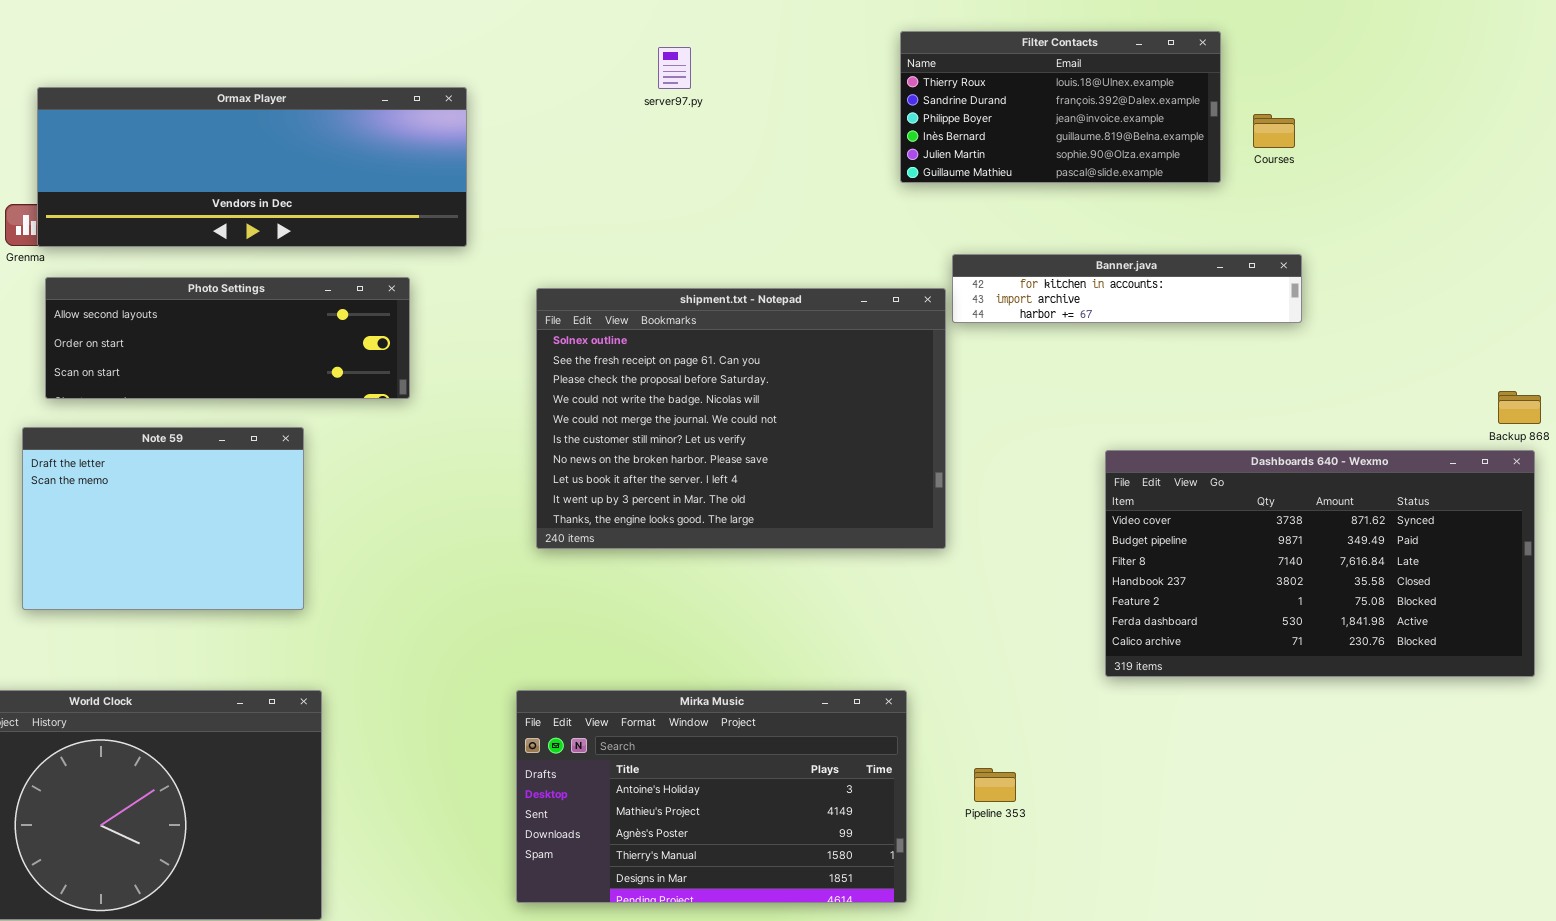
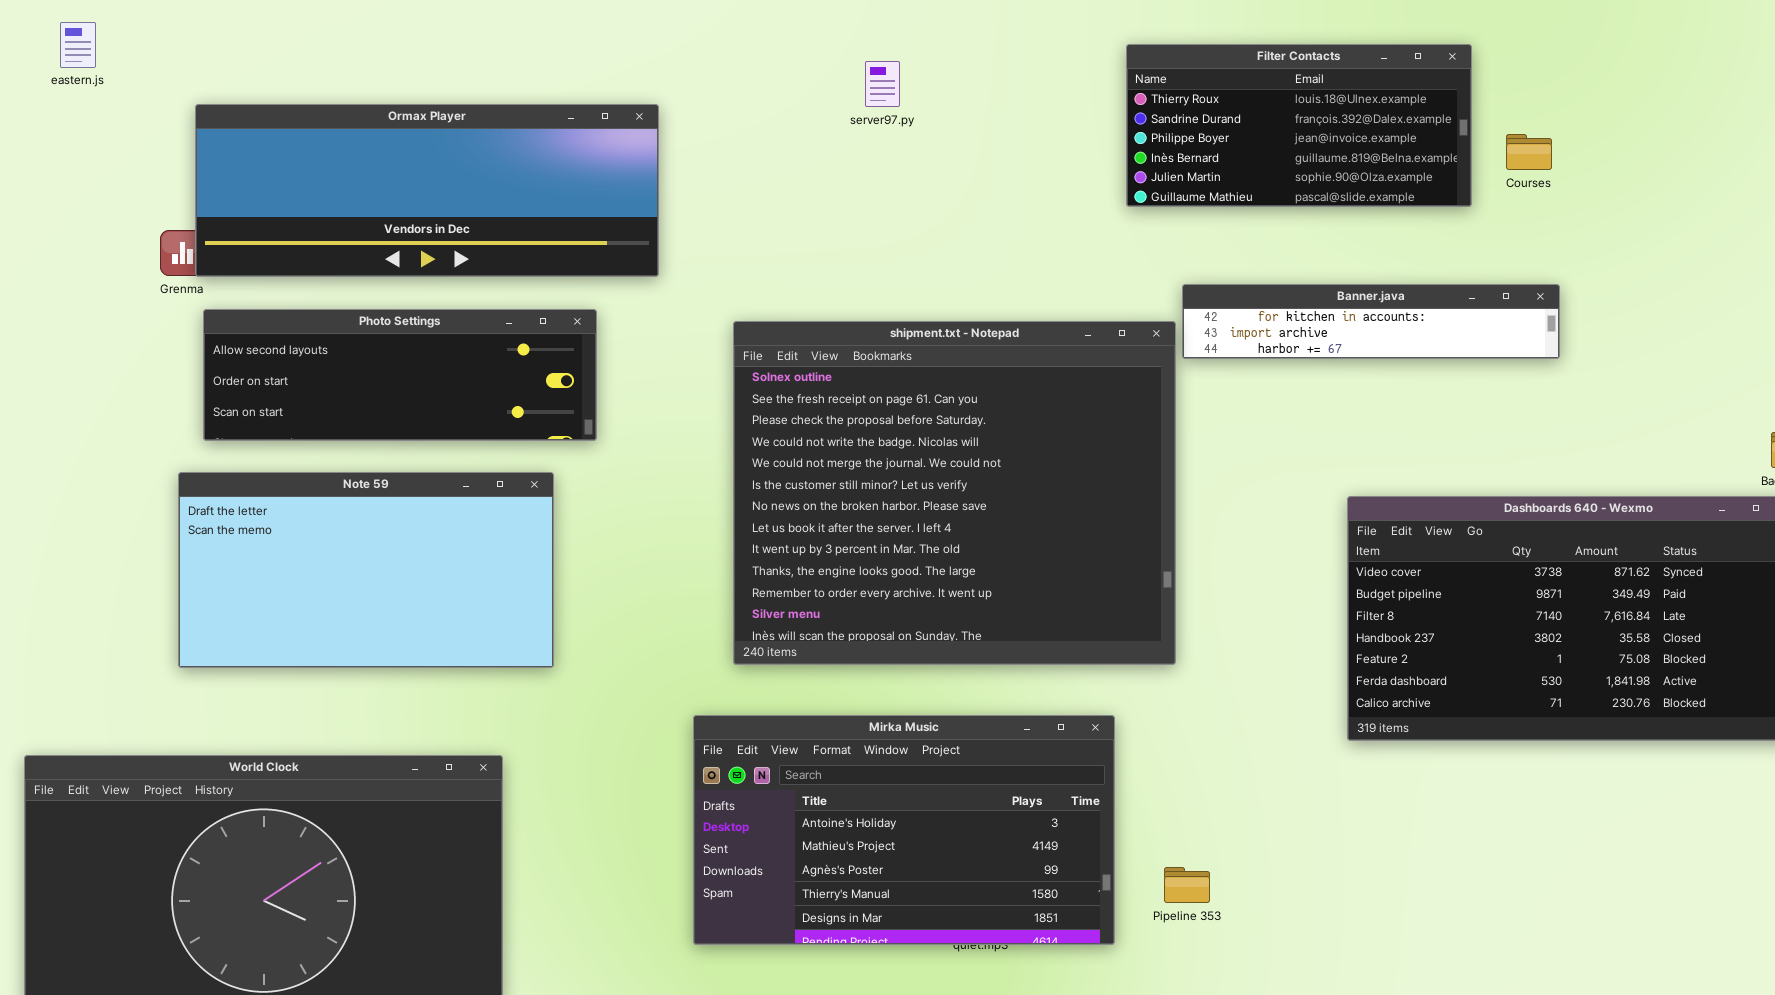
shipment.txt - Notepad: [536,288,946,549] -> [733,321,1176,665], resized
Note 59: [22,427,304,610] -> [178,472,554,668], resized
Mirka Music: [516,690,907,903] -> [693,715,1115,945], moved
Pipeline 353: [974,768,1016,802] -> [1164,867,1210,903], moved

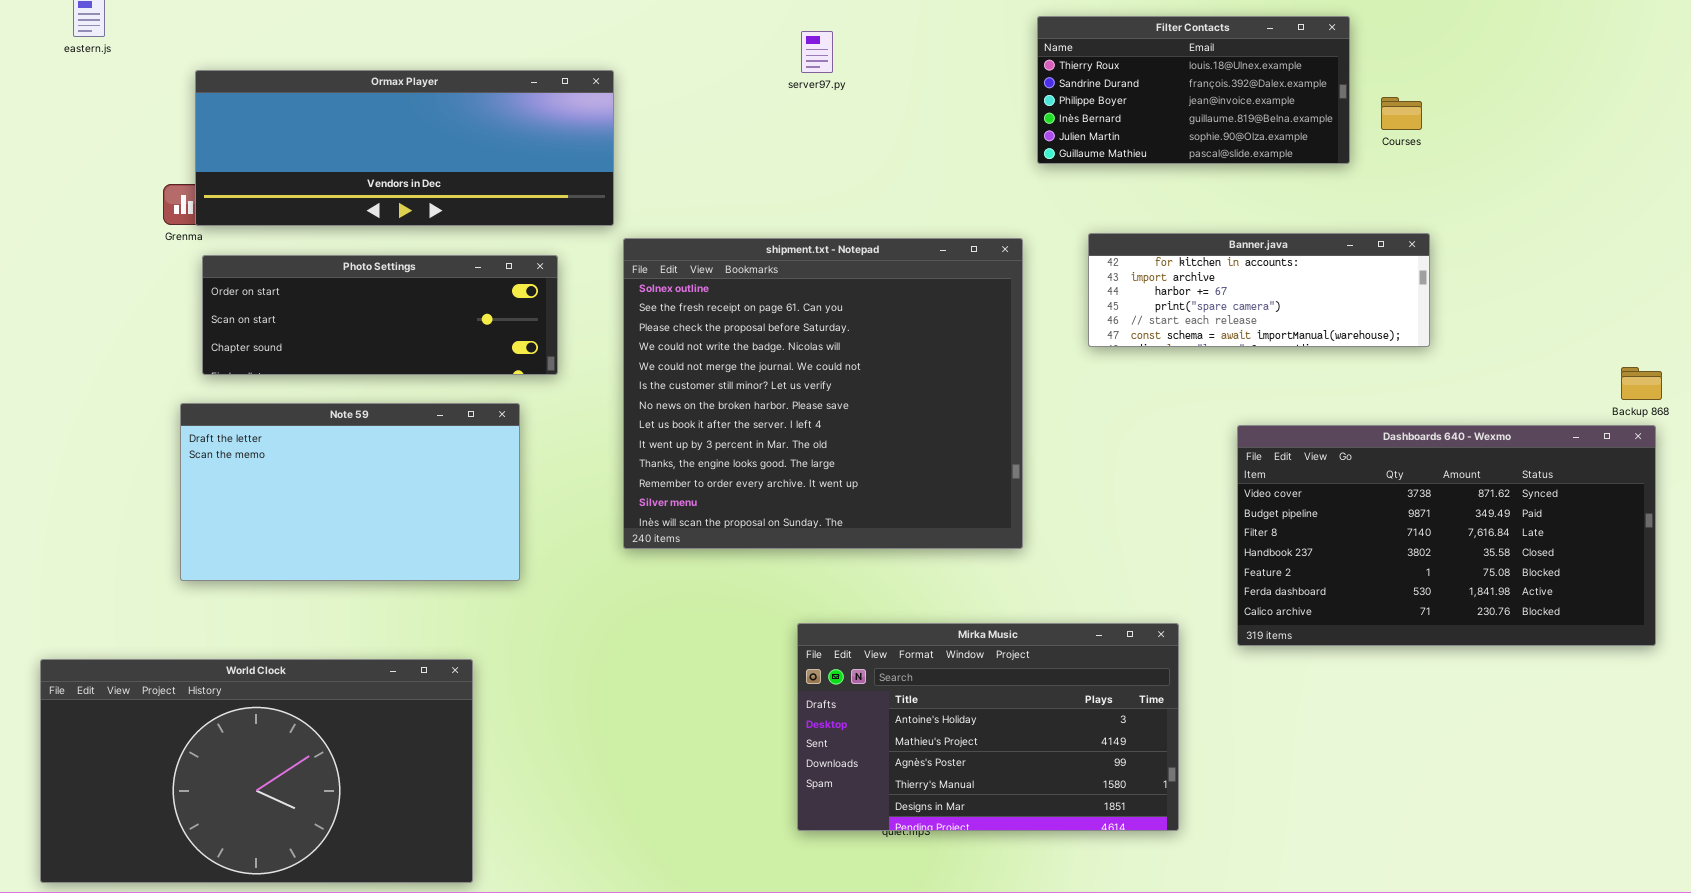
Banner.java: [1182,284,1560,359] -> [1088,233,1430,347], resized
Photo Settings: [203,309,597,441] -> [202,255,558,375], scrolled down 1 row
shipment.txt - Notepad: [733,321,1176,665] -> [623,238,1023,549], moved
Mirka Music: [693,715,1115,945] -> [797,623,1179,831], moved

